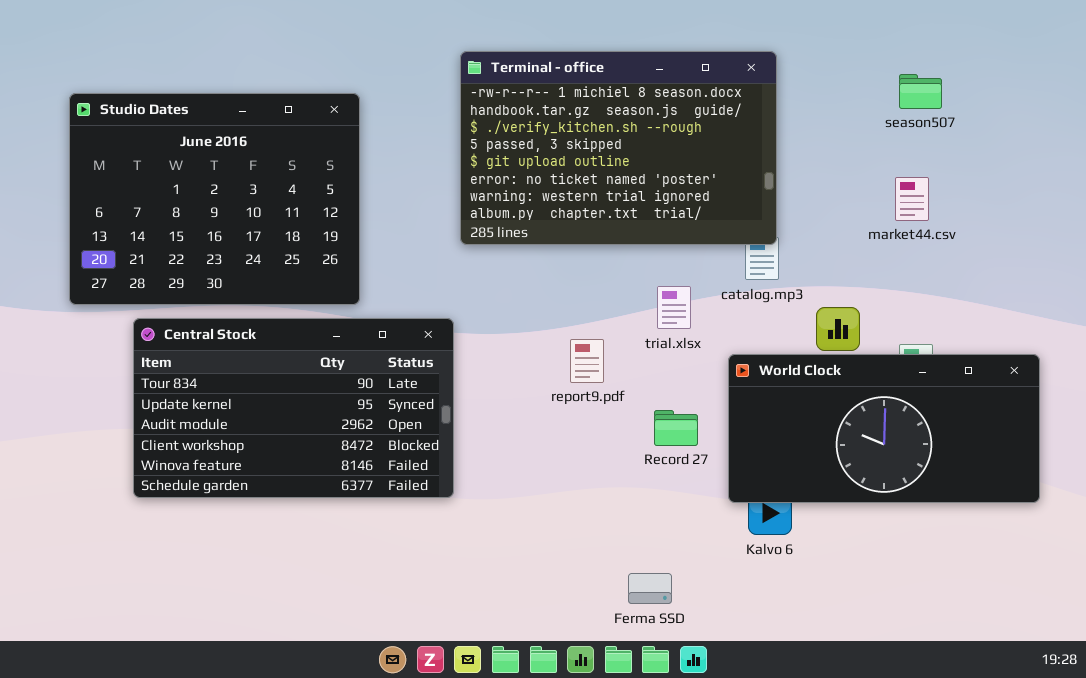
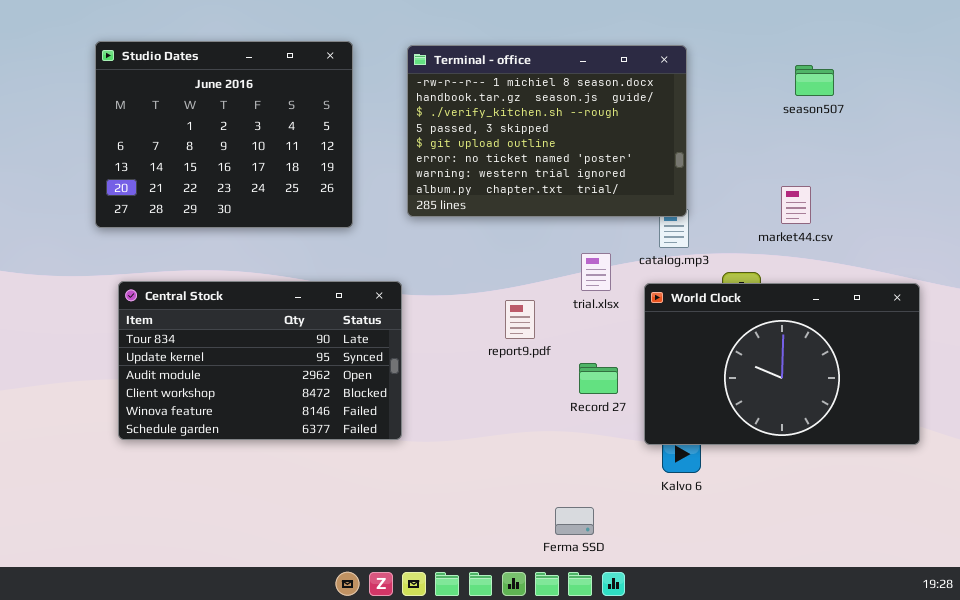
Studio Dates: [69,93,360,305] -> [95,41,353,228], moved
market44.csv: [895,177,929,221] -> [781,186,811,224], moved
World Clock: [728,354,1040,503] -> [644,283,920,445], resized

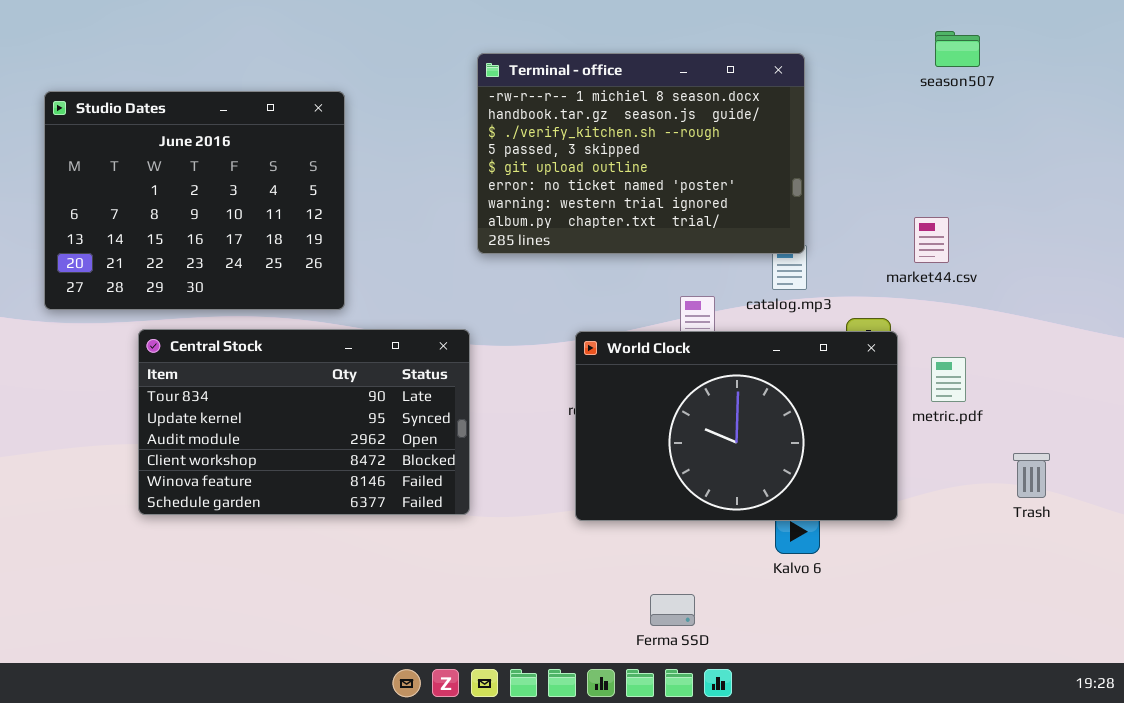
Studio Dates: [95,41,353,228] -> [44,91,345,310], moved
season507: [795,65,834,96] -> [935,31,980,67], moved
World Clock: [644,283,920,445] -> [575,331,898,521], moved

